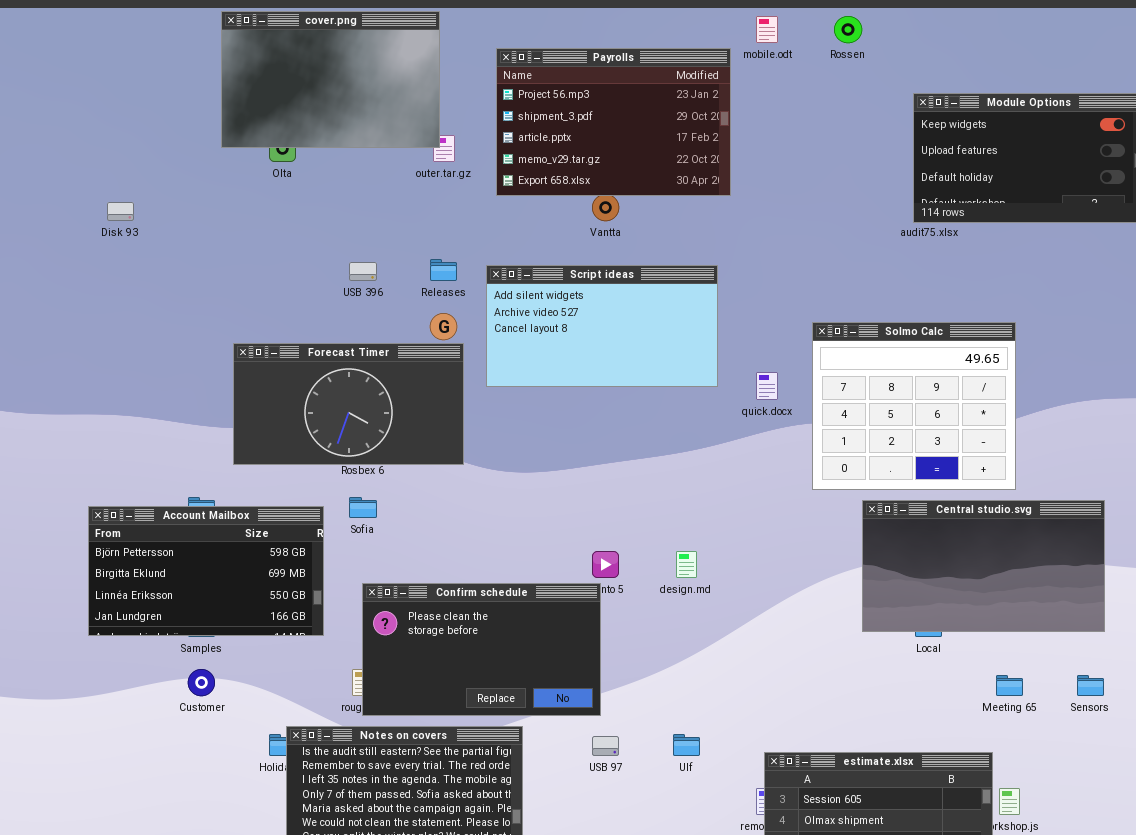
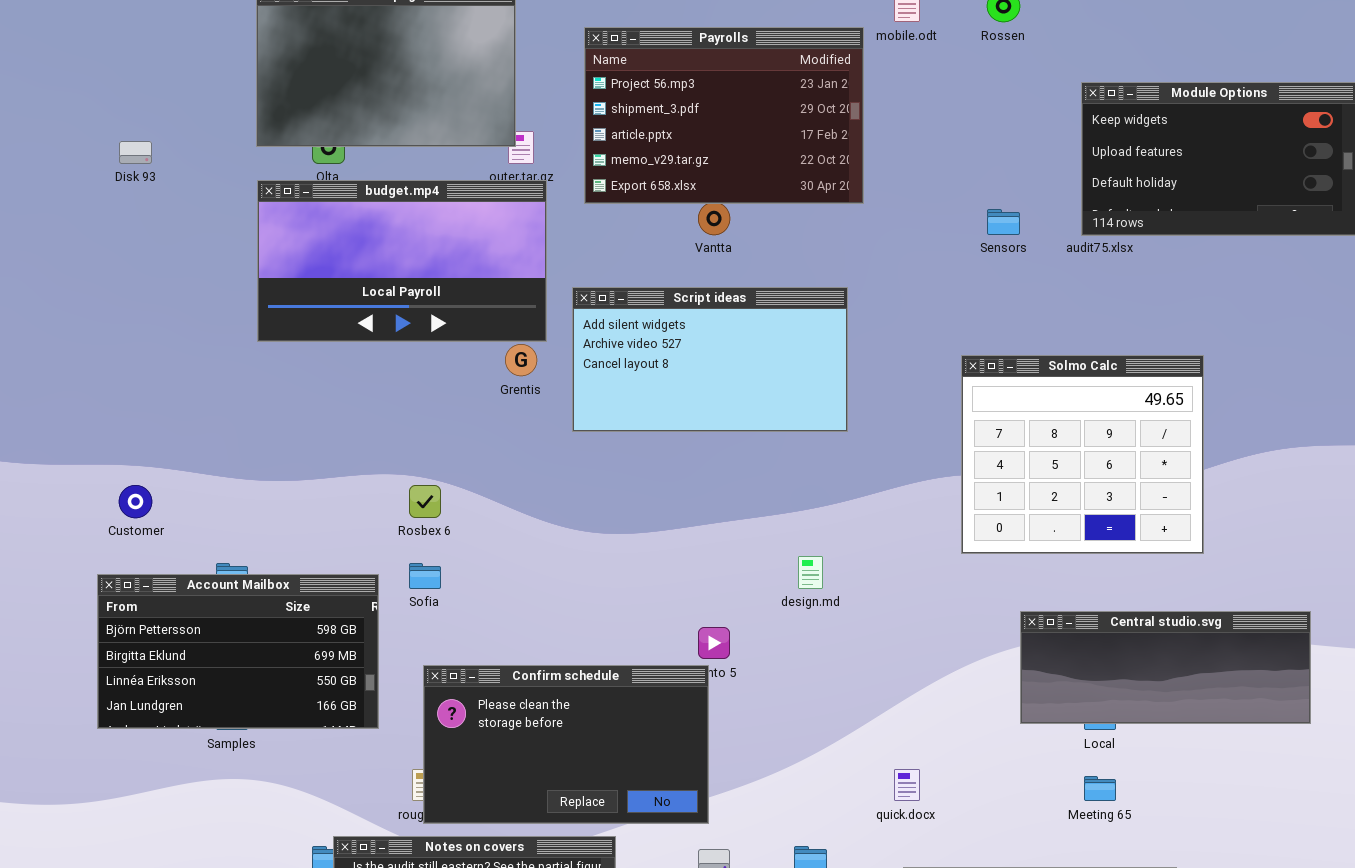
budget.mp4: none -> [257,180,547,342], opened
Disk 93: [107,202,134,221] -> [119,141,152,164], moved
Forecast Timer: [233,343,464,465] -> none, closed
quick.docx: [756,372,778,400] -> [894,769,920,801], moved
Central studio.svg: [862,500,1105,632] -> [1020,611,1311,724], resized
design.md: [676,551,697,578] -> [798,556,823,589], moved
Customer: [188,669,215,696] -> [119,485,152,518], moved
Meeting 65: [996,675,1023,696] -> [1084,776,1116,801], moved
Sensors: [1077,675,1104,696] -> [987,209,1020,235], moved

